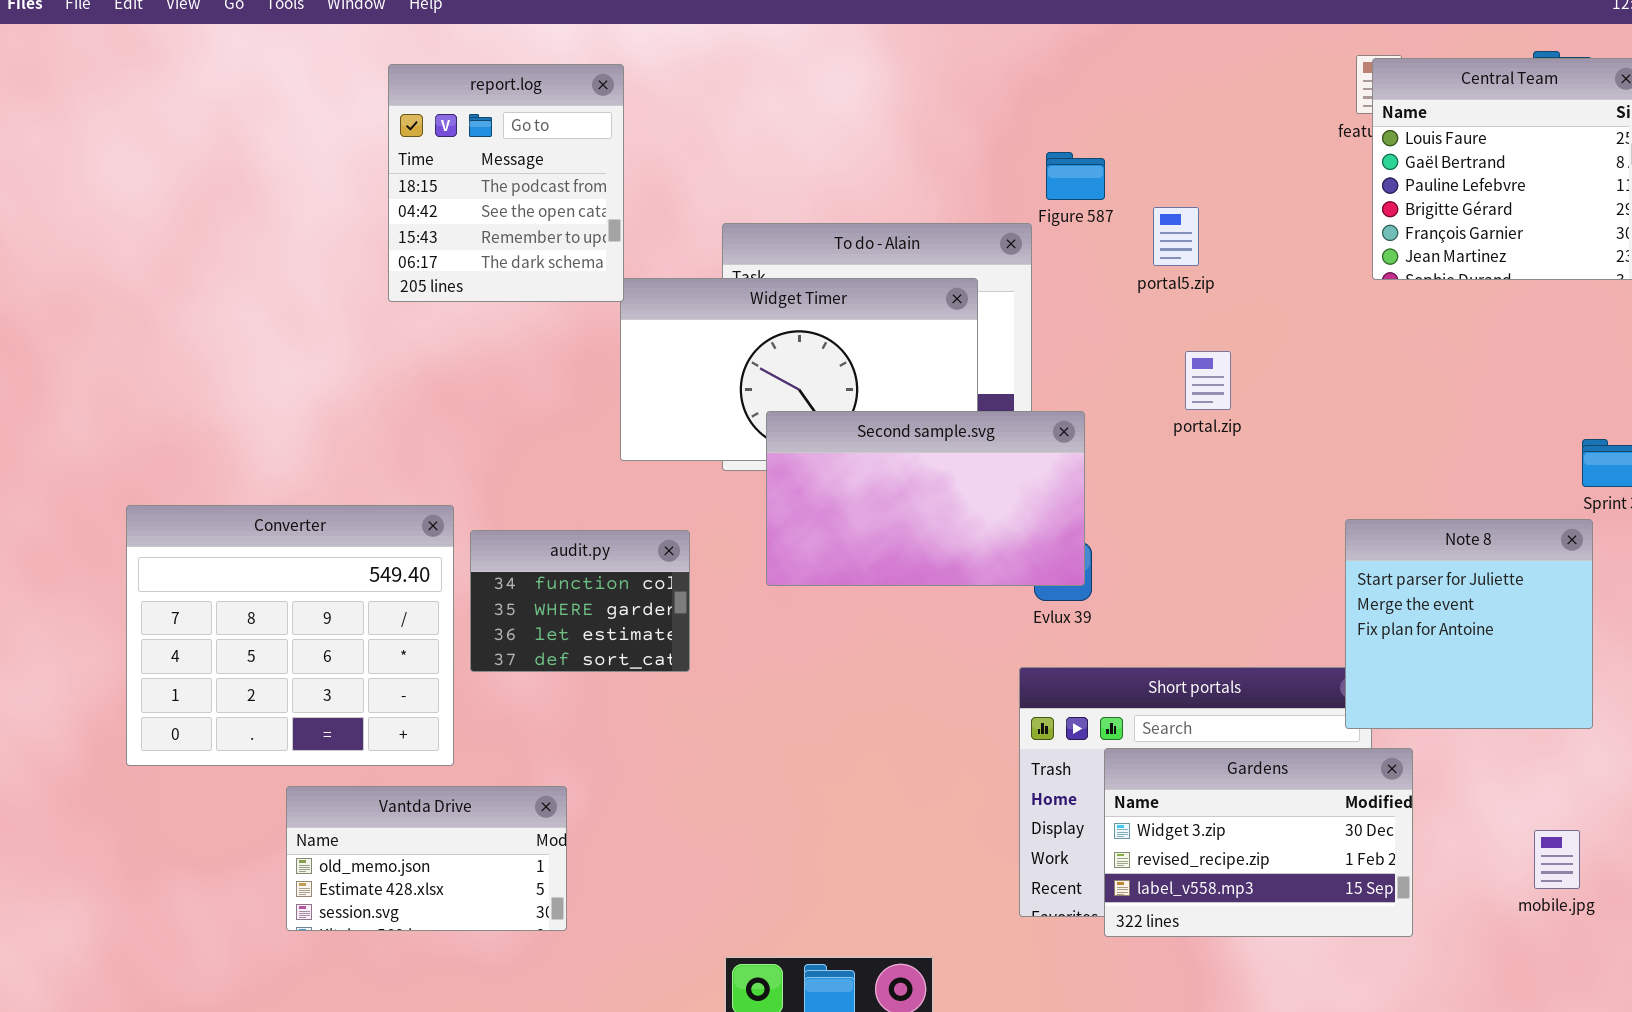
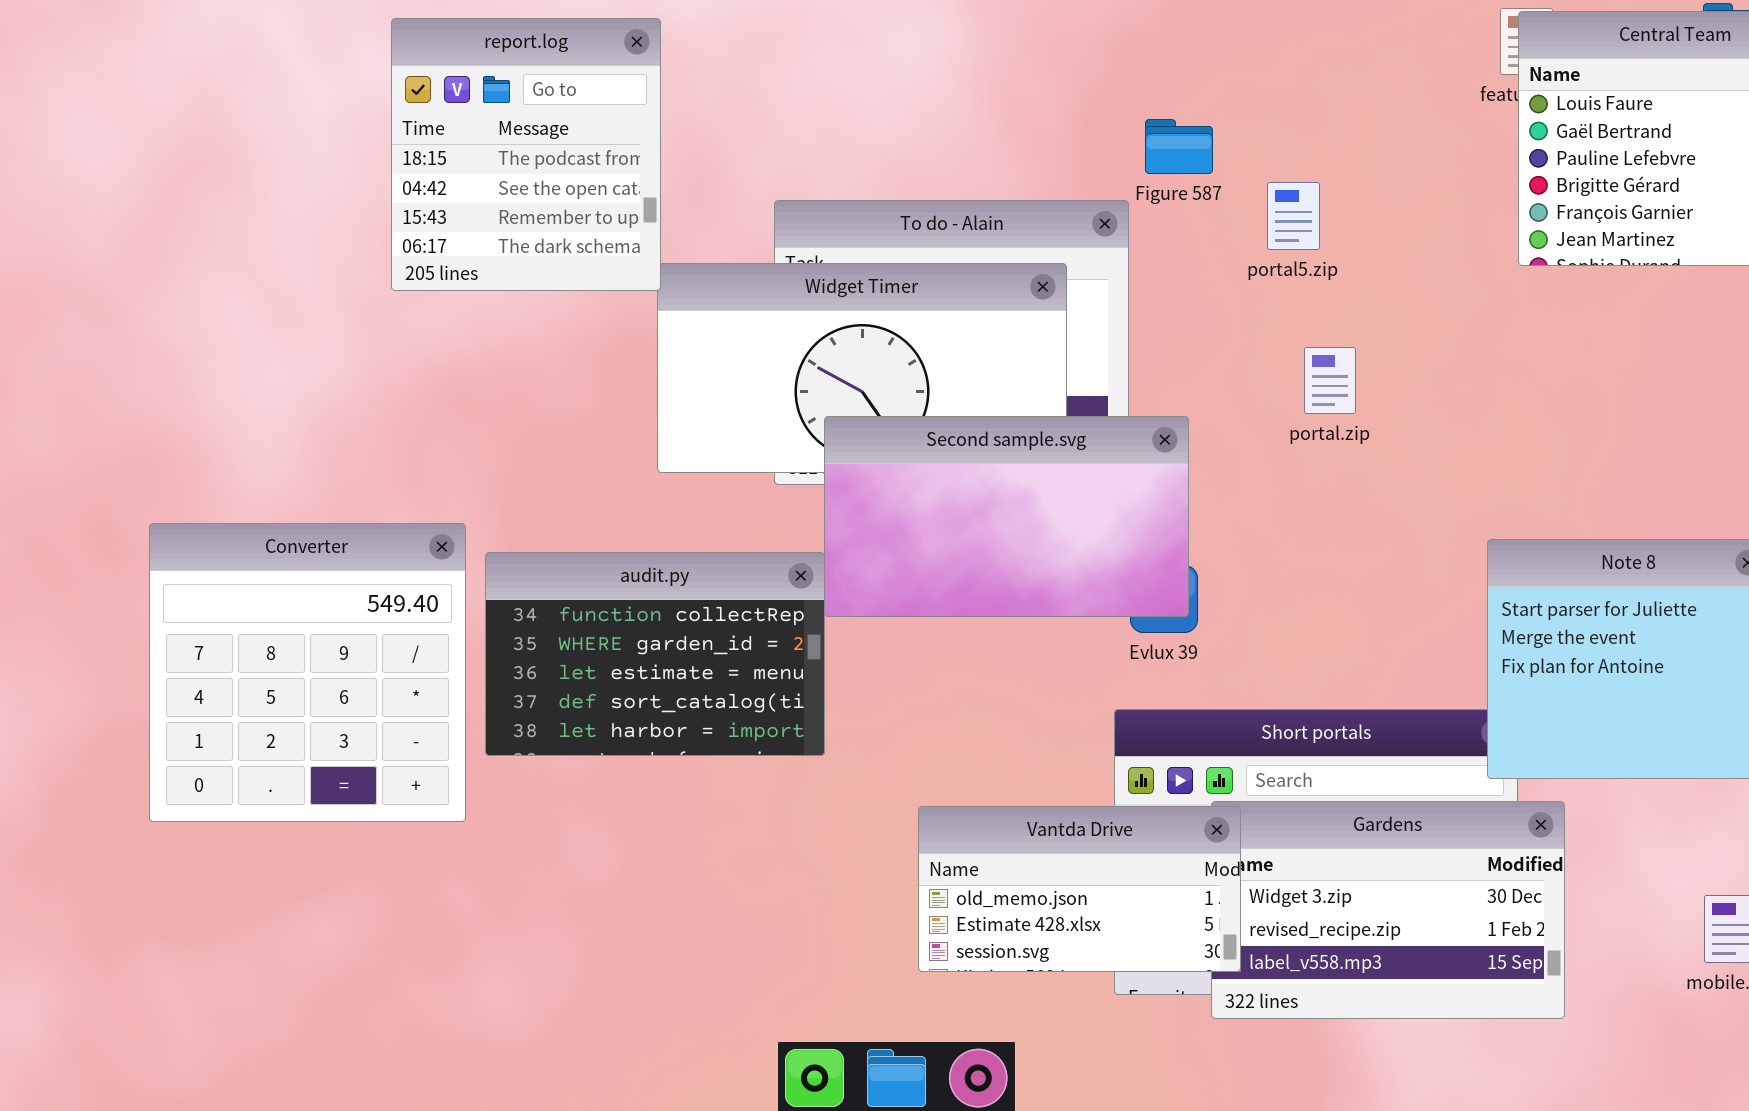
Converter: [126,505,454,766] -> [149,523,466,822], resized
audit.py: [470,530,690,672] -> [485,552,825,756], resized
Vantda Drive: [286,786,567,931] -> [918,806,1241,972], moved

